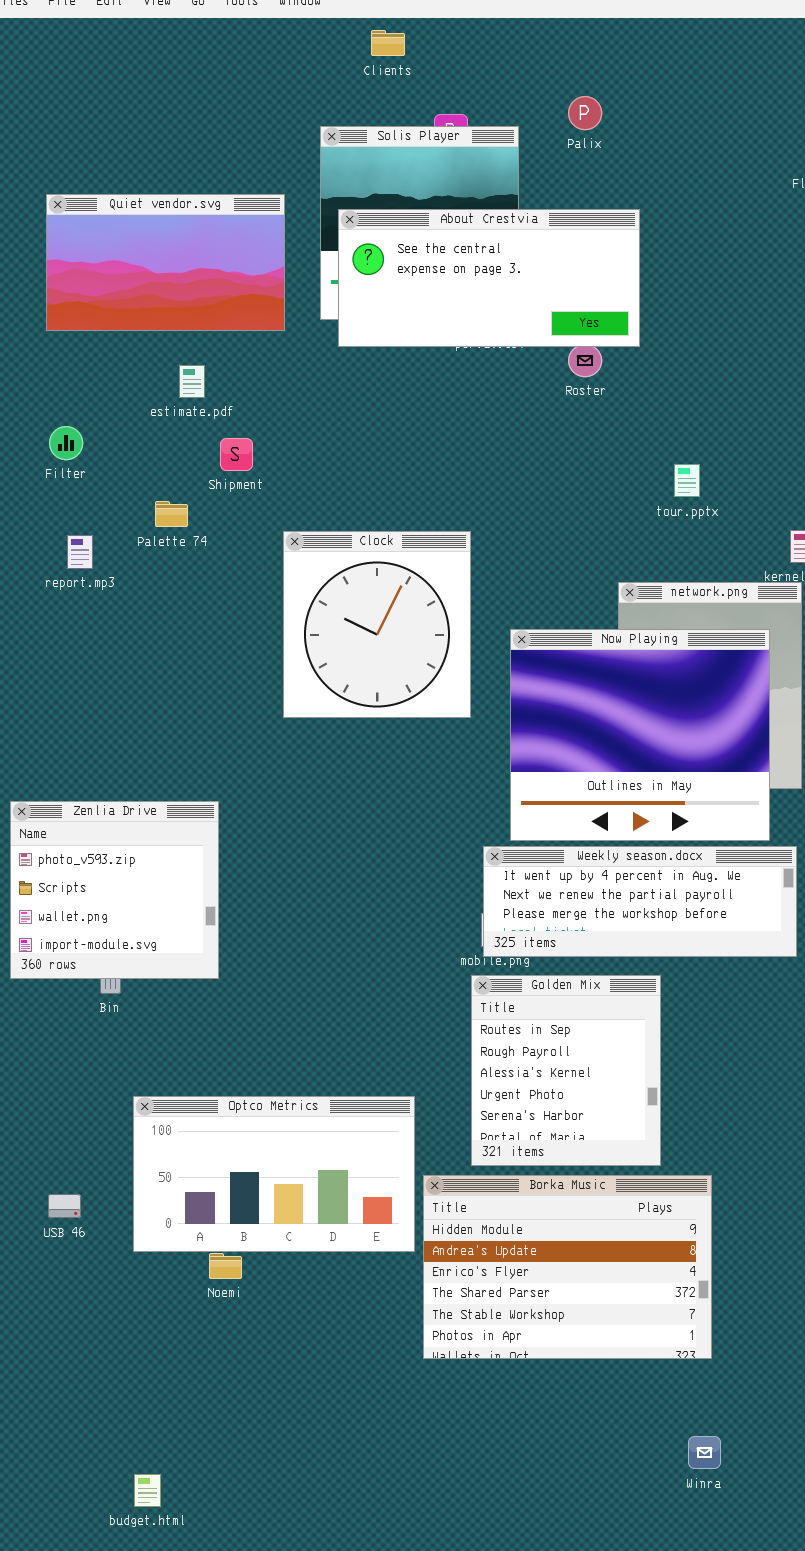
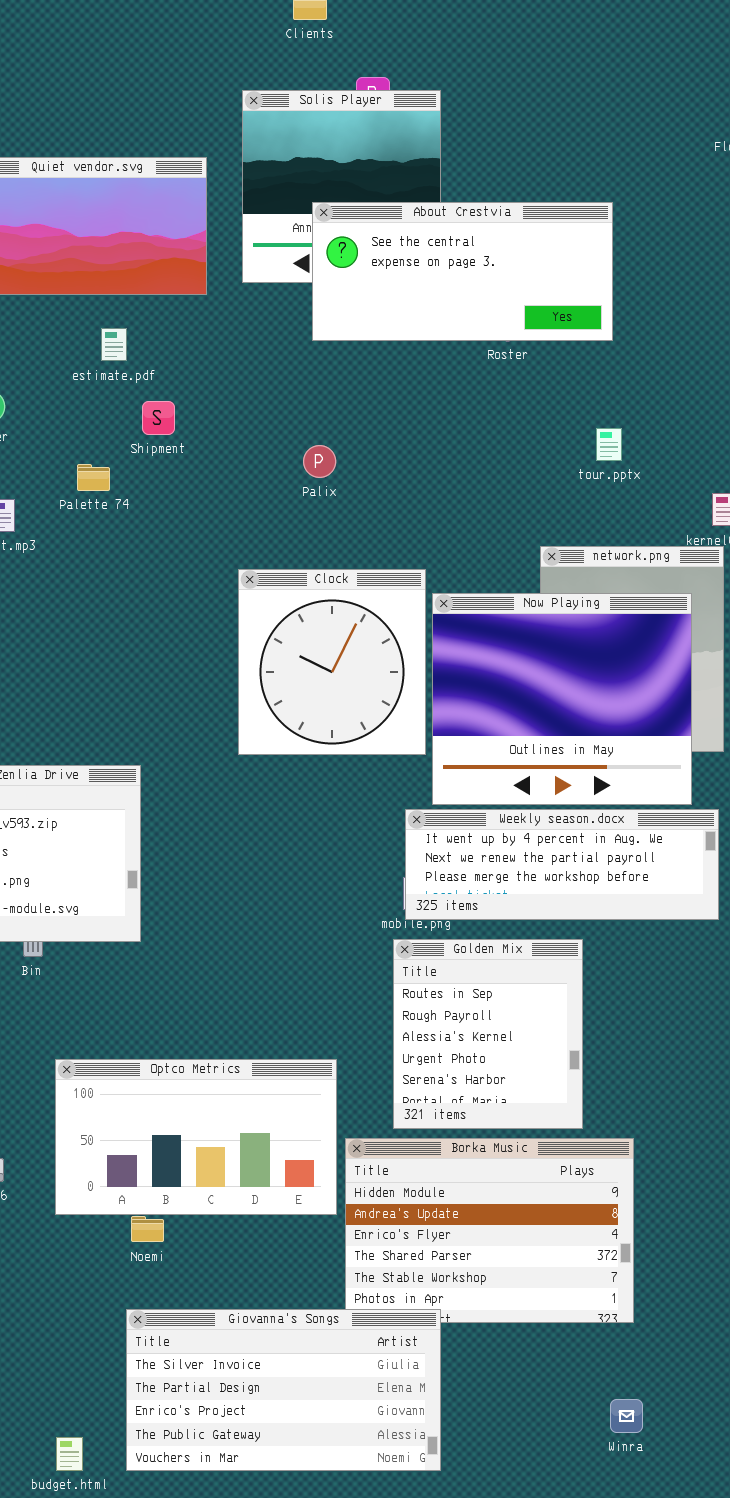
Palix: [568,96,602,130] -> [303,445,336,478], moved
About Crestvia: [338,209,640,347] -> [312,202,613,341], moved
Clock: [283,531,471,718] -> [238,569,426,755], moved
Giovanna's Songs: none -> [126,1309,441,1471], opened

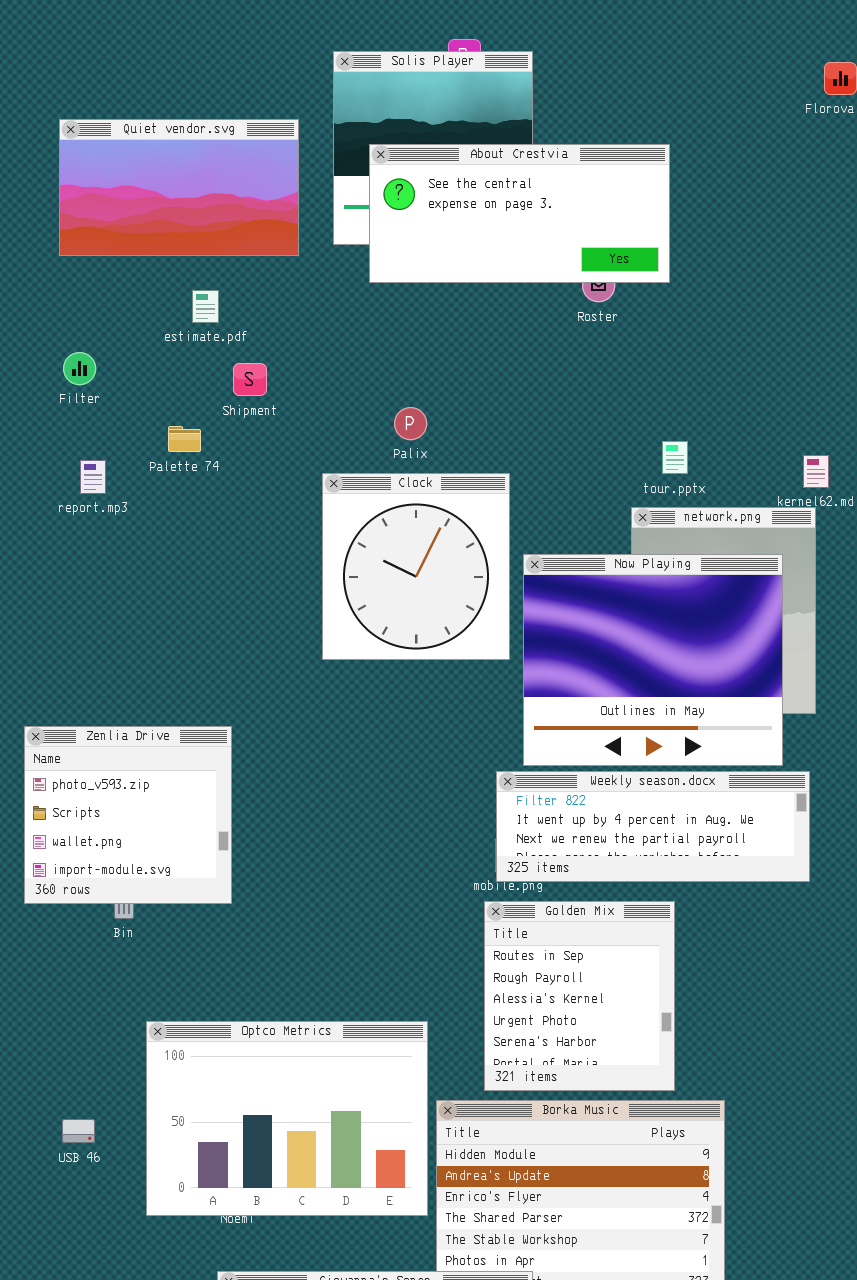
About Crestvia: [312,202,613,341] -> [369,144,670,283], moved
tour.pptx: [596,428,622,461] -> [662,441,688,474], moved
Clock: [238,569,426,755] -> [322,473,510,660], moved
Weekly season.docx: [405,809,719,920] -> [496,771,810,882], scrolled up 1 row
Optco Metrics: [55,1059,337,1215] -> [146,1021,428,1216], resized

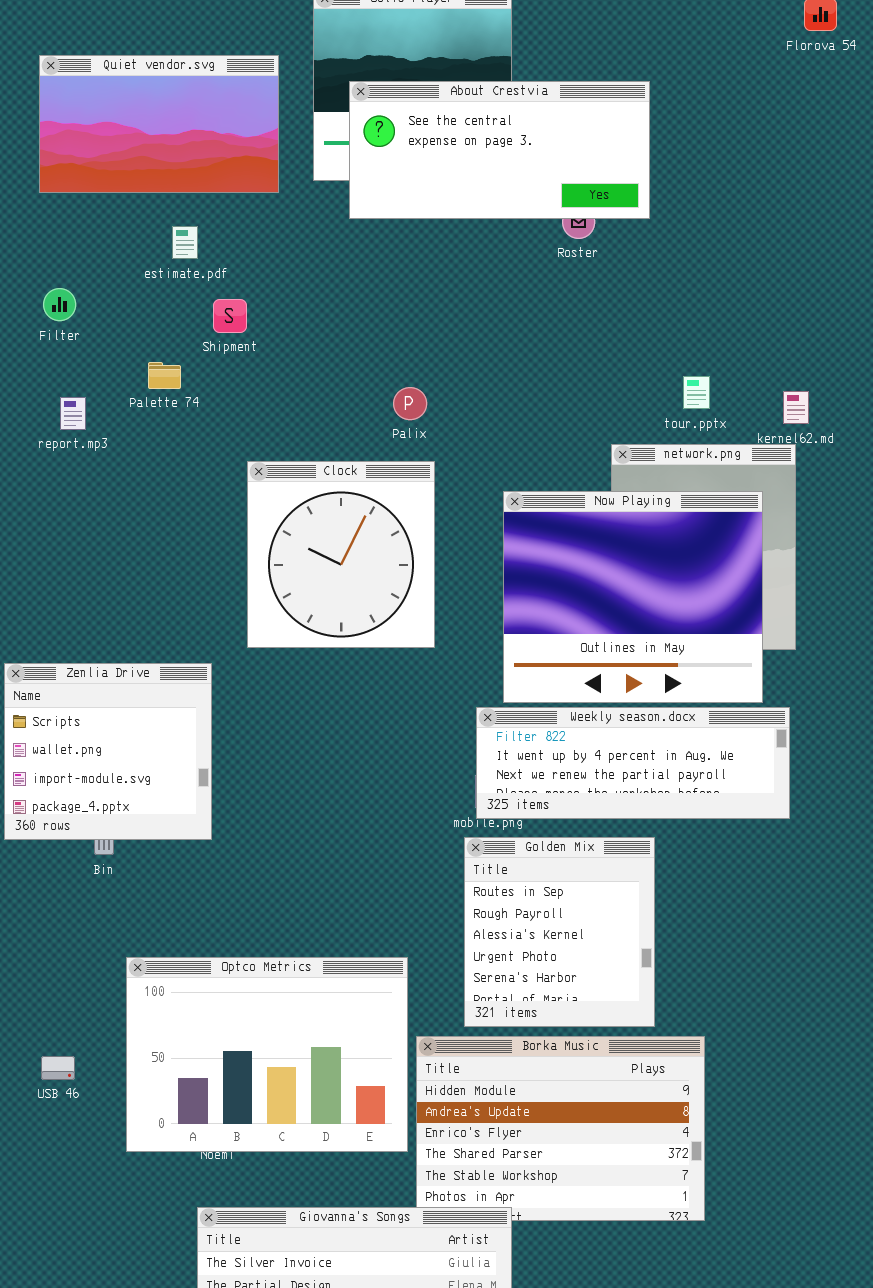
Palix: [394,407,427,440] -> [393,387,427,420], moved
tour.pptx: [662,441,688,474] -> [683,376,710,409], moved
Clock: [322,473,510,660] -> [247,461,435,648], moved
Zenlia Drive: [24,726,232,904] -> [4,663,212,840], scrolled down 1 row

